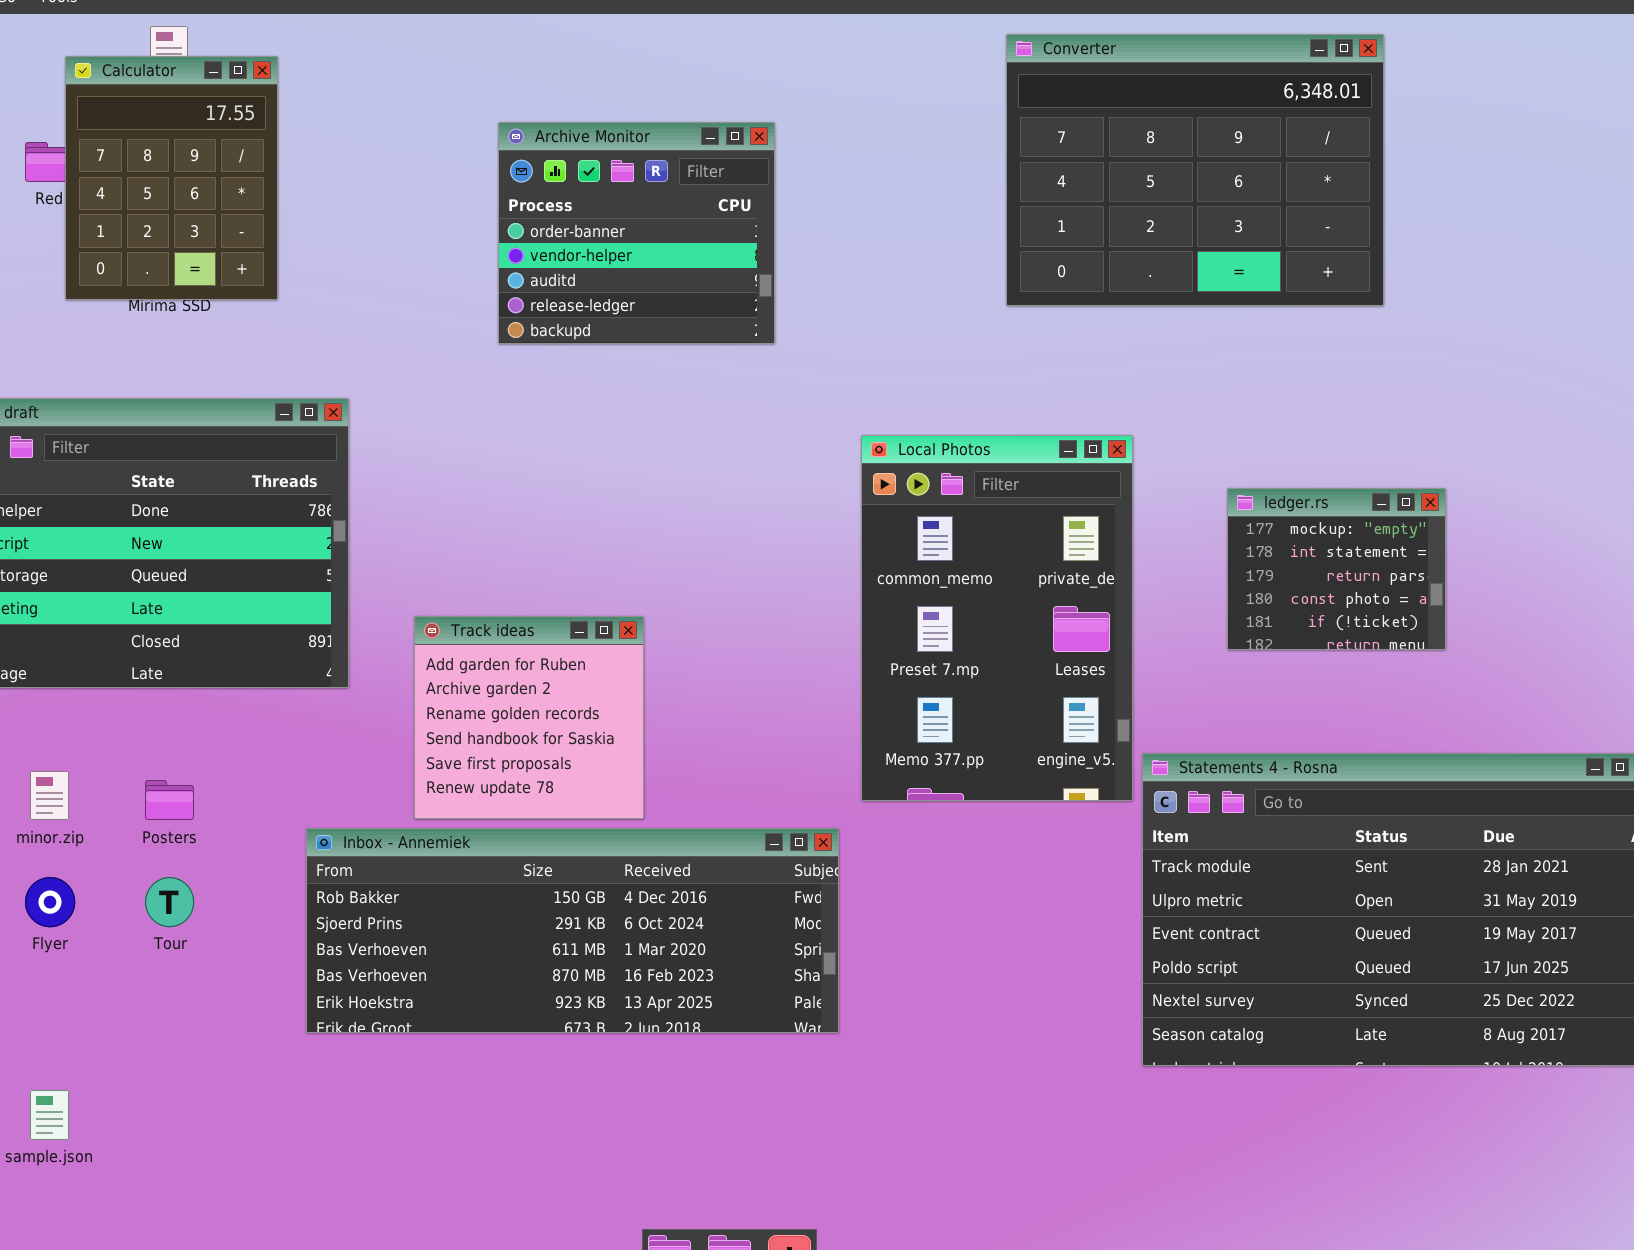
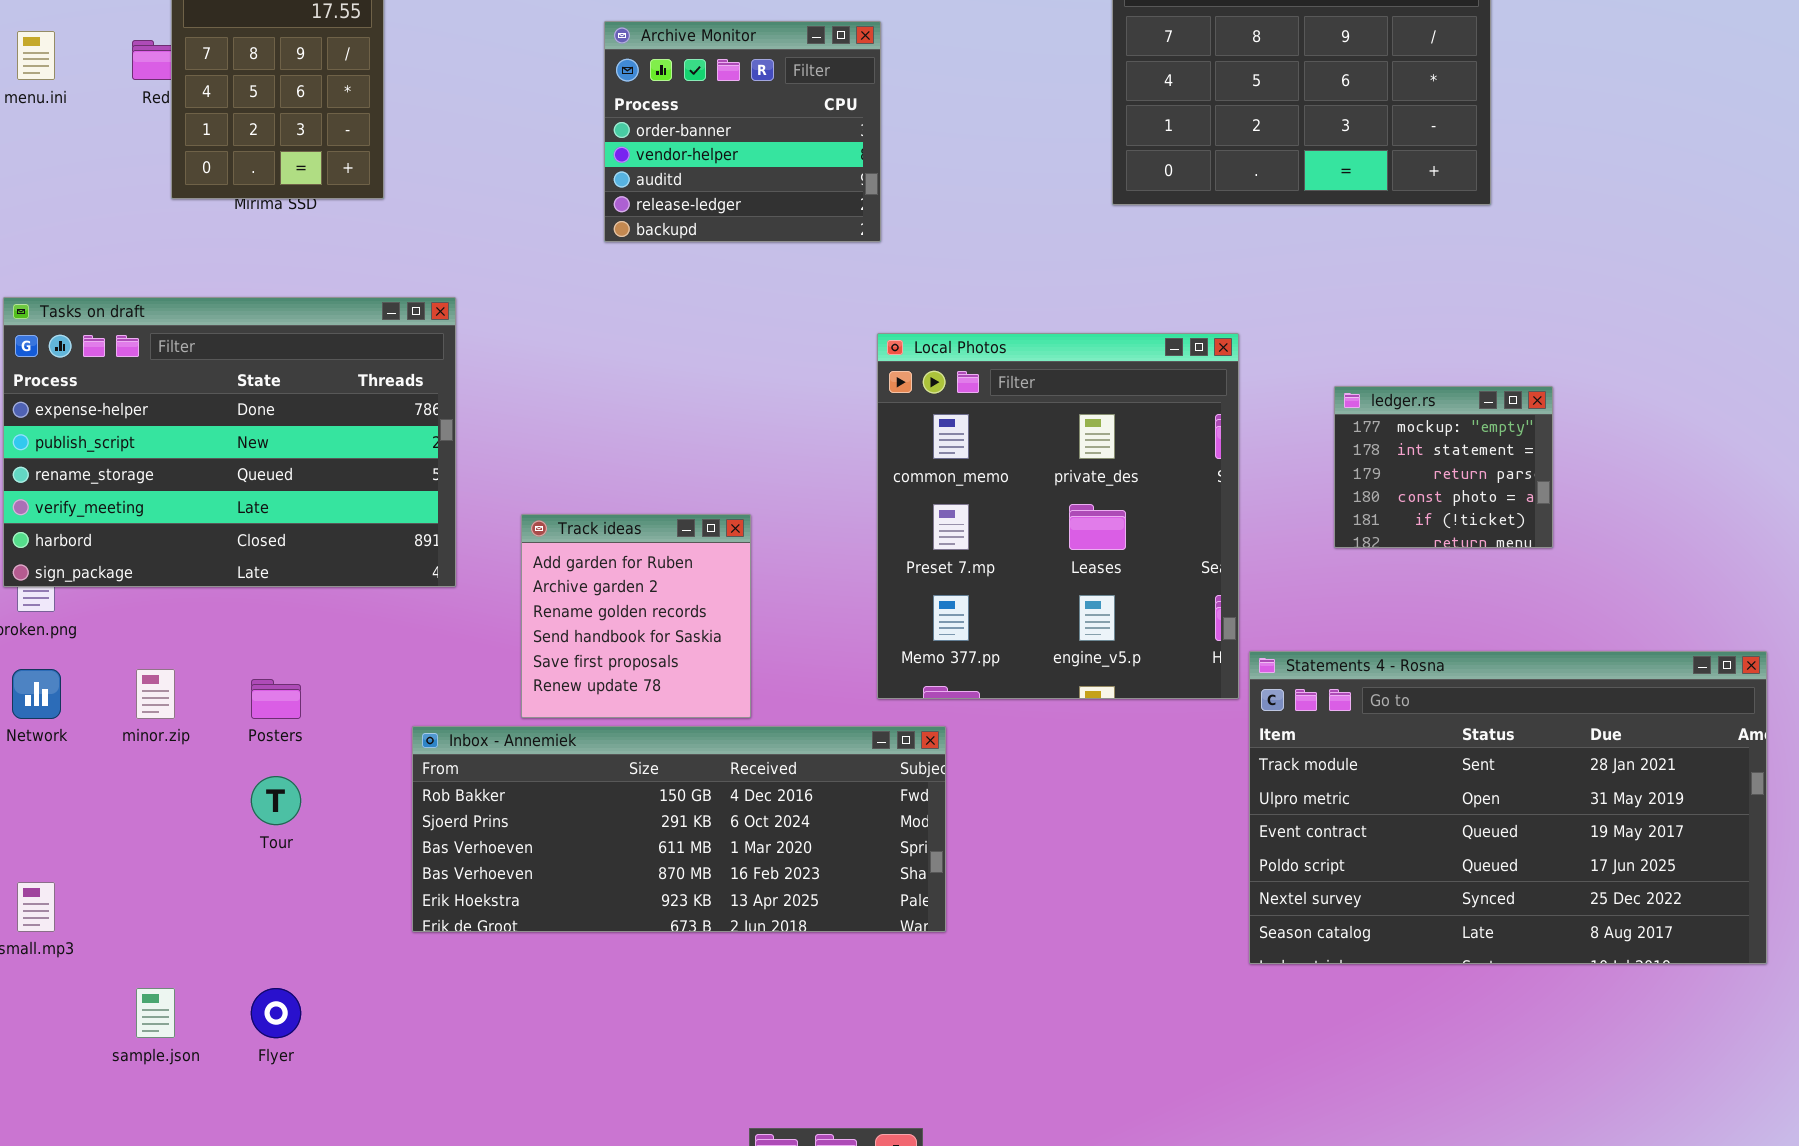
Local Photos: [861,435,1133,801] -> [877,333,1239,699], resized
Flyer: [25,877,75,927] -> [251,988,301,1038], moved

